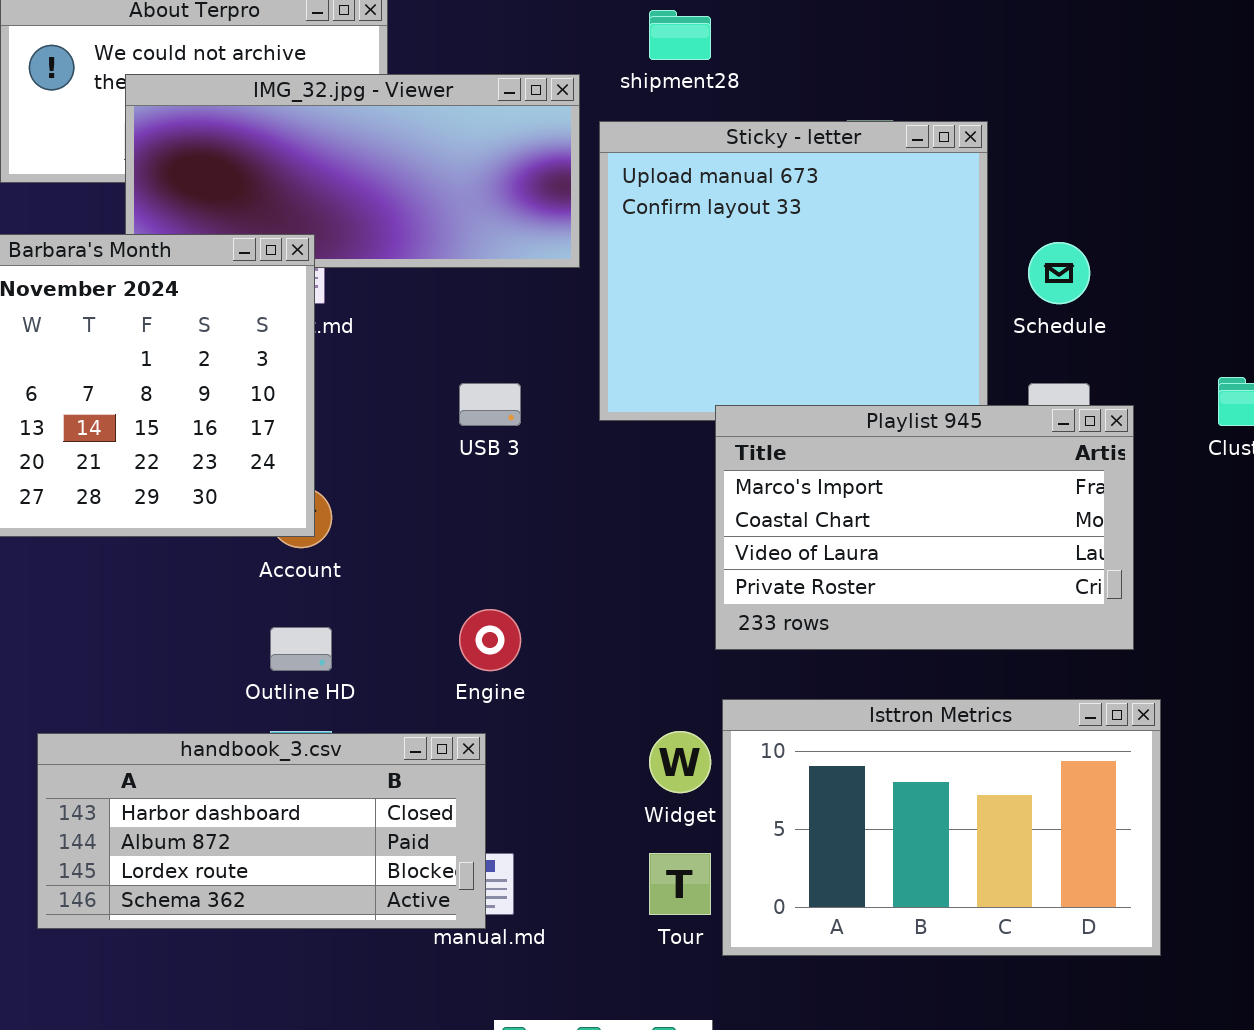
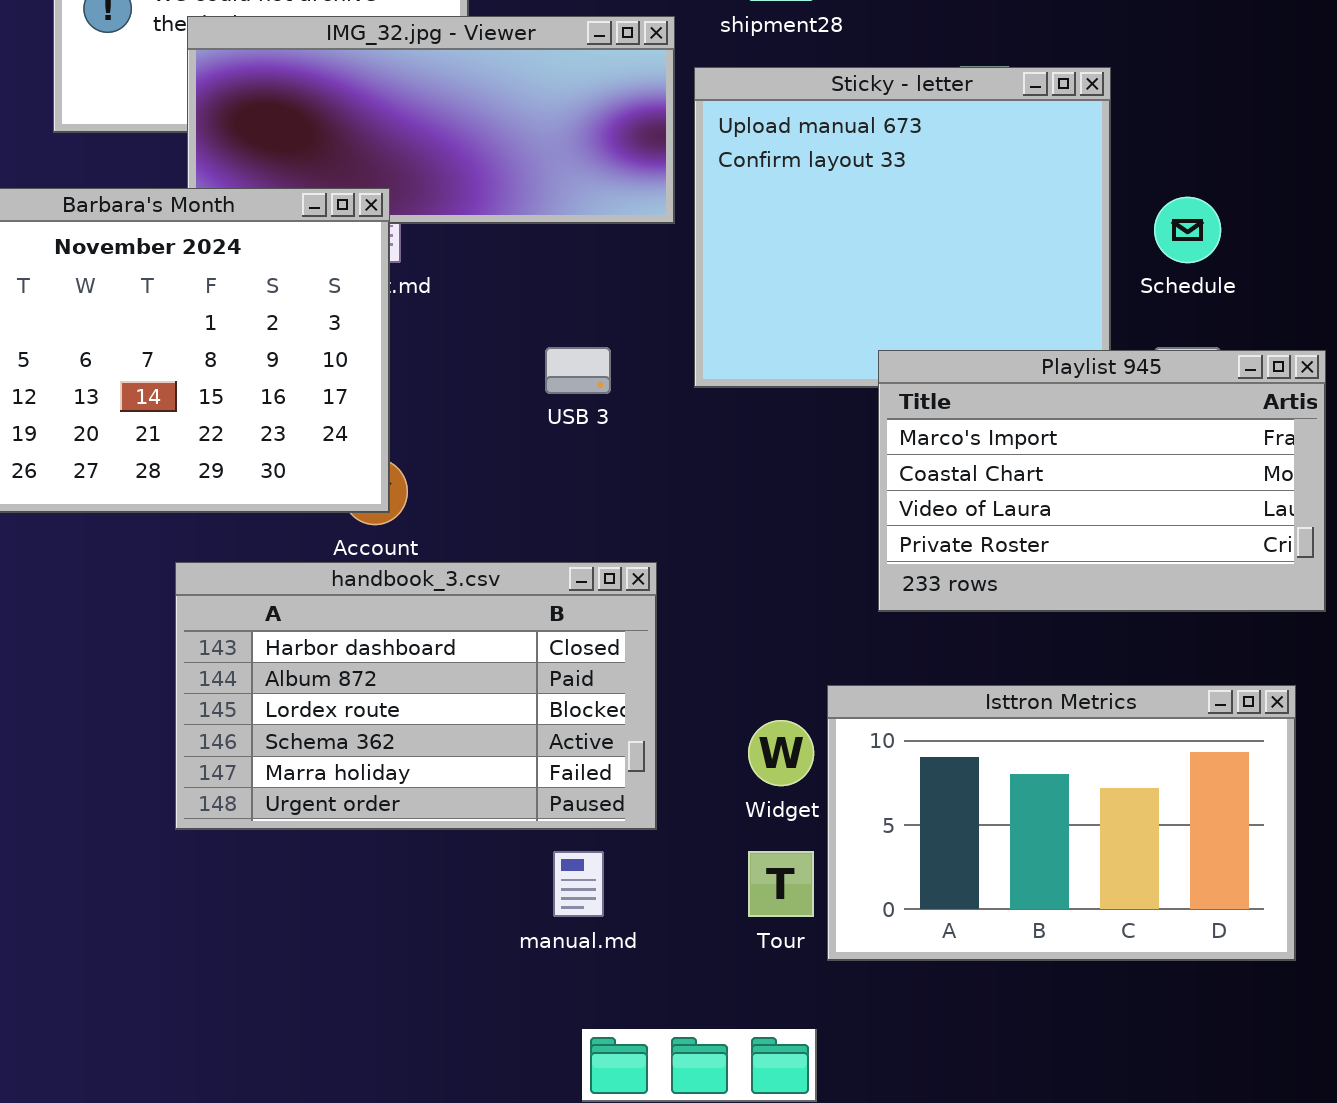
Playlist 945: [715,405,1134,650] -> [878,350,1326,612], moved
handbook_3.csv: [37,733,486,929] -> [175,562,657,830], moved, resized

